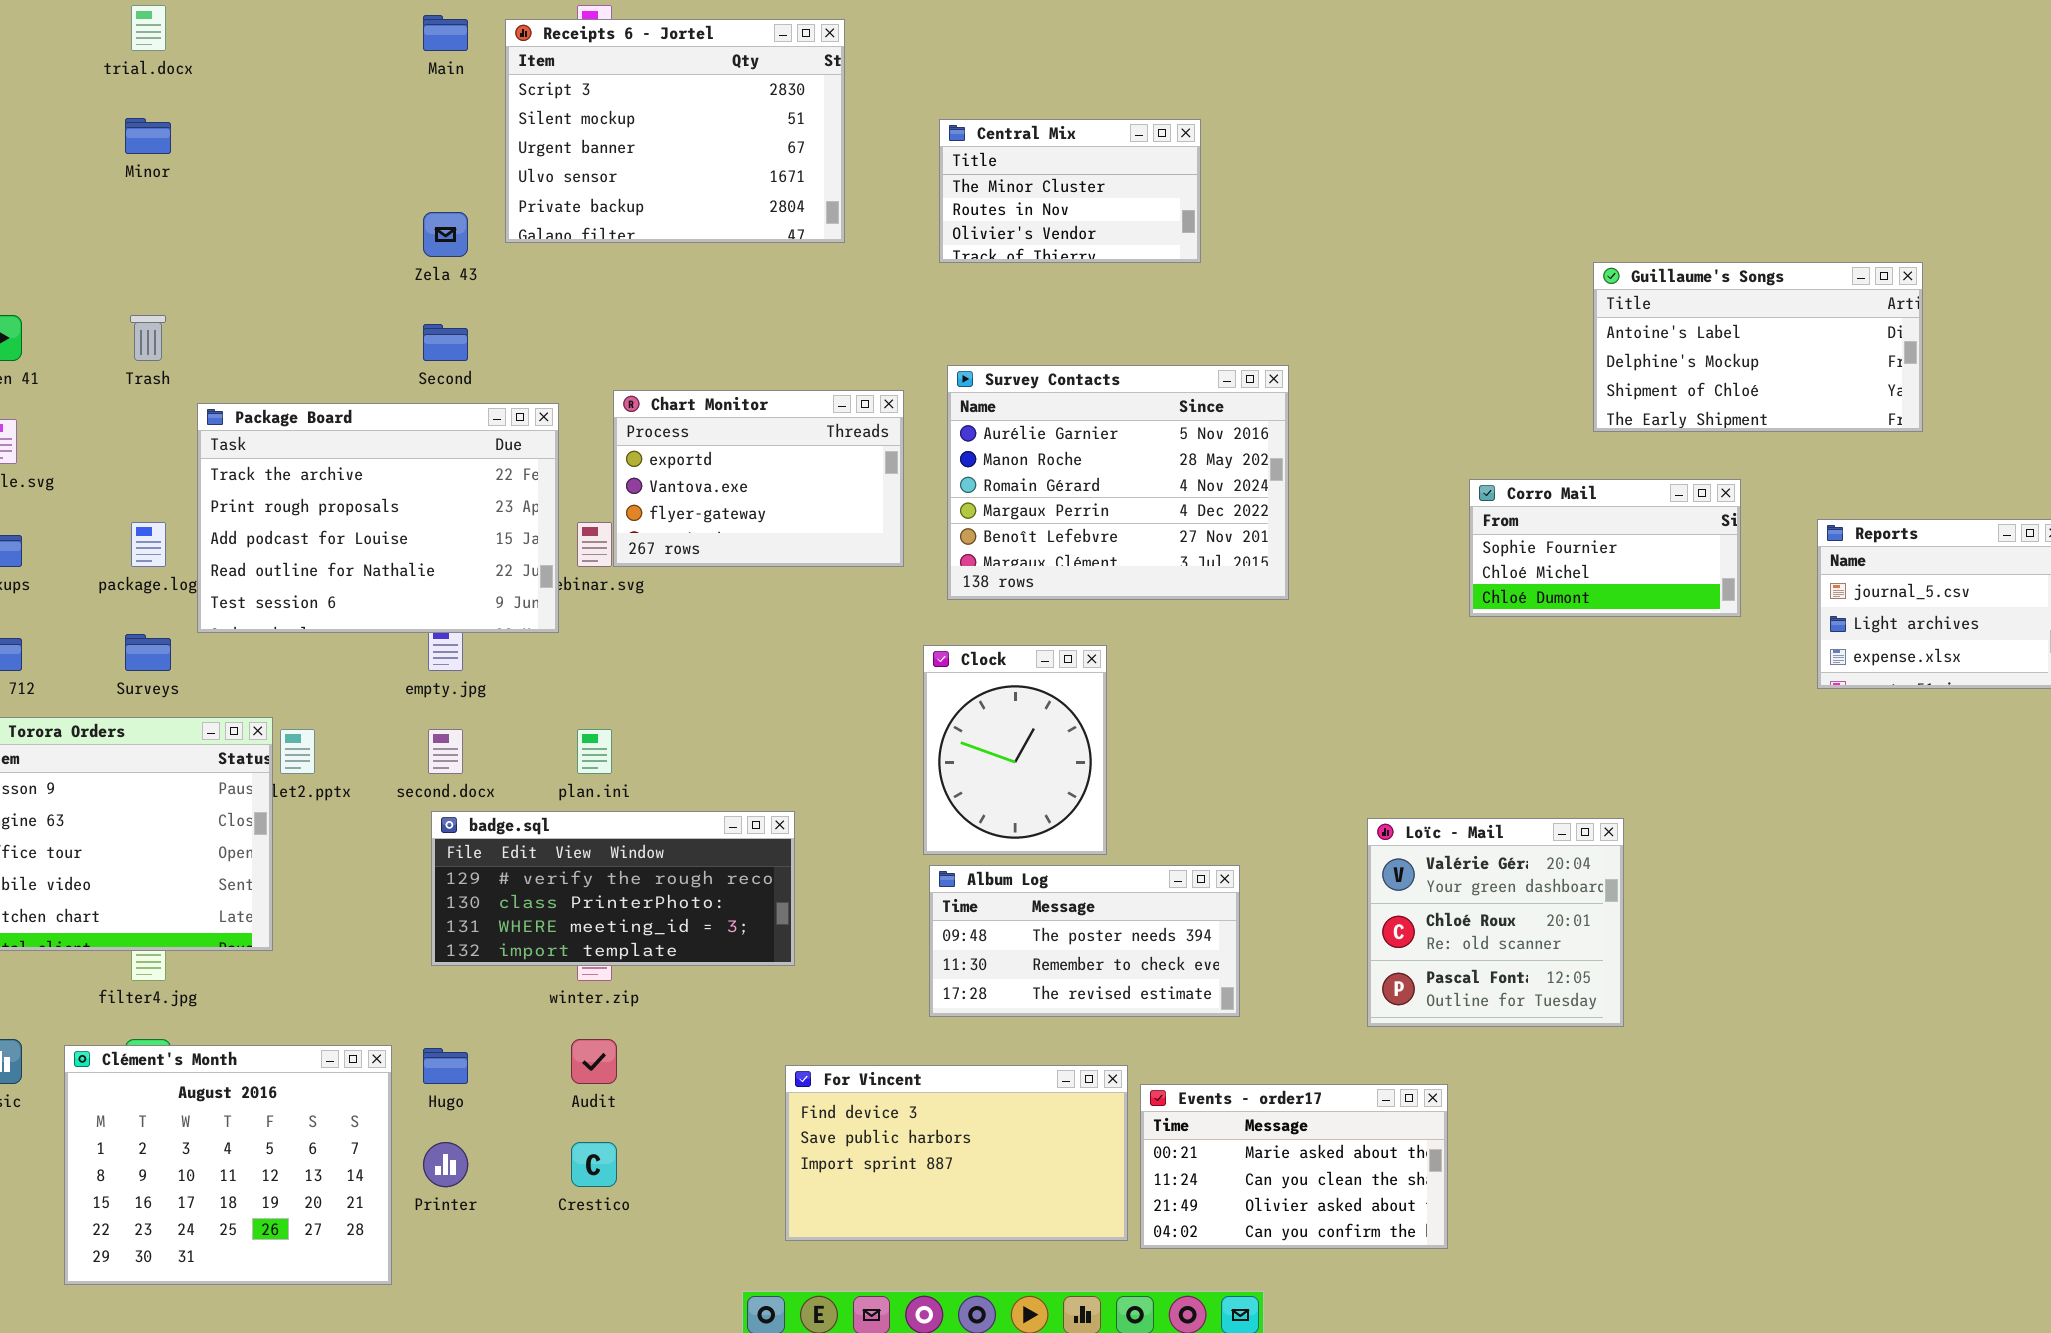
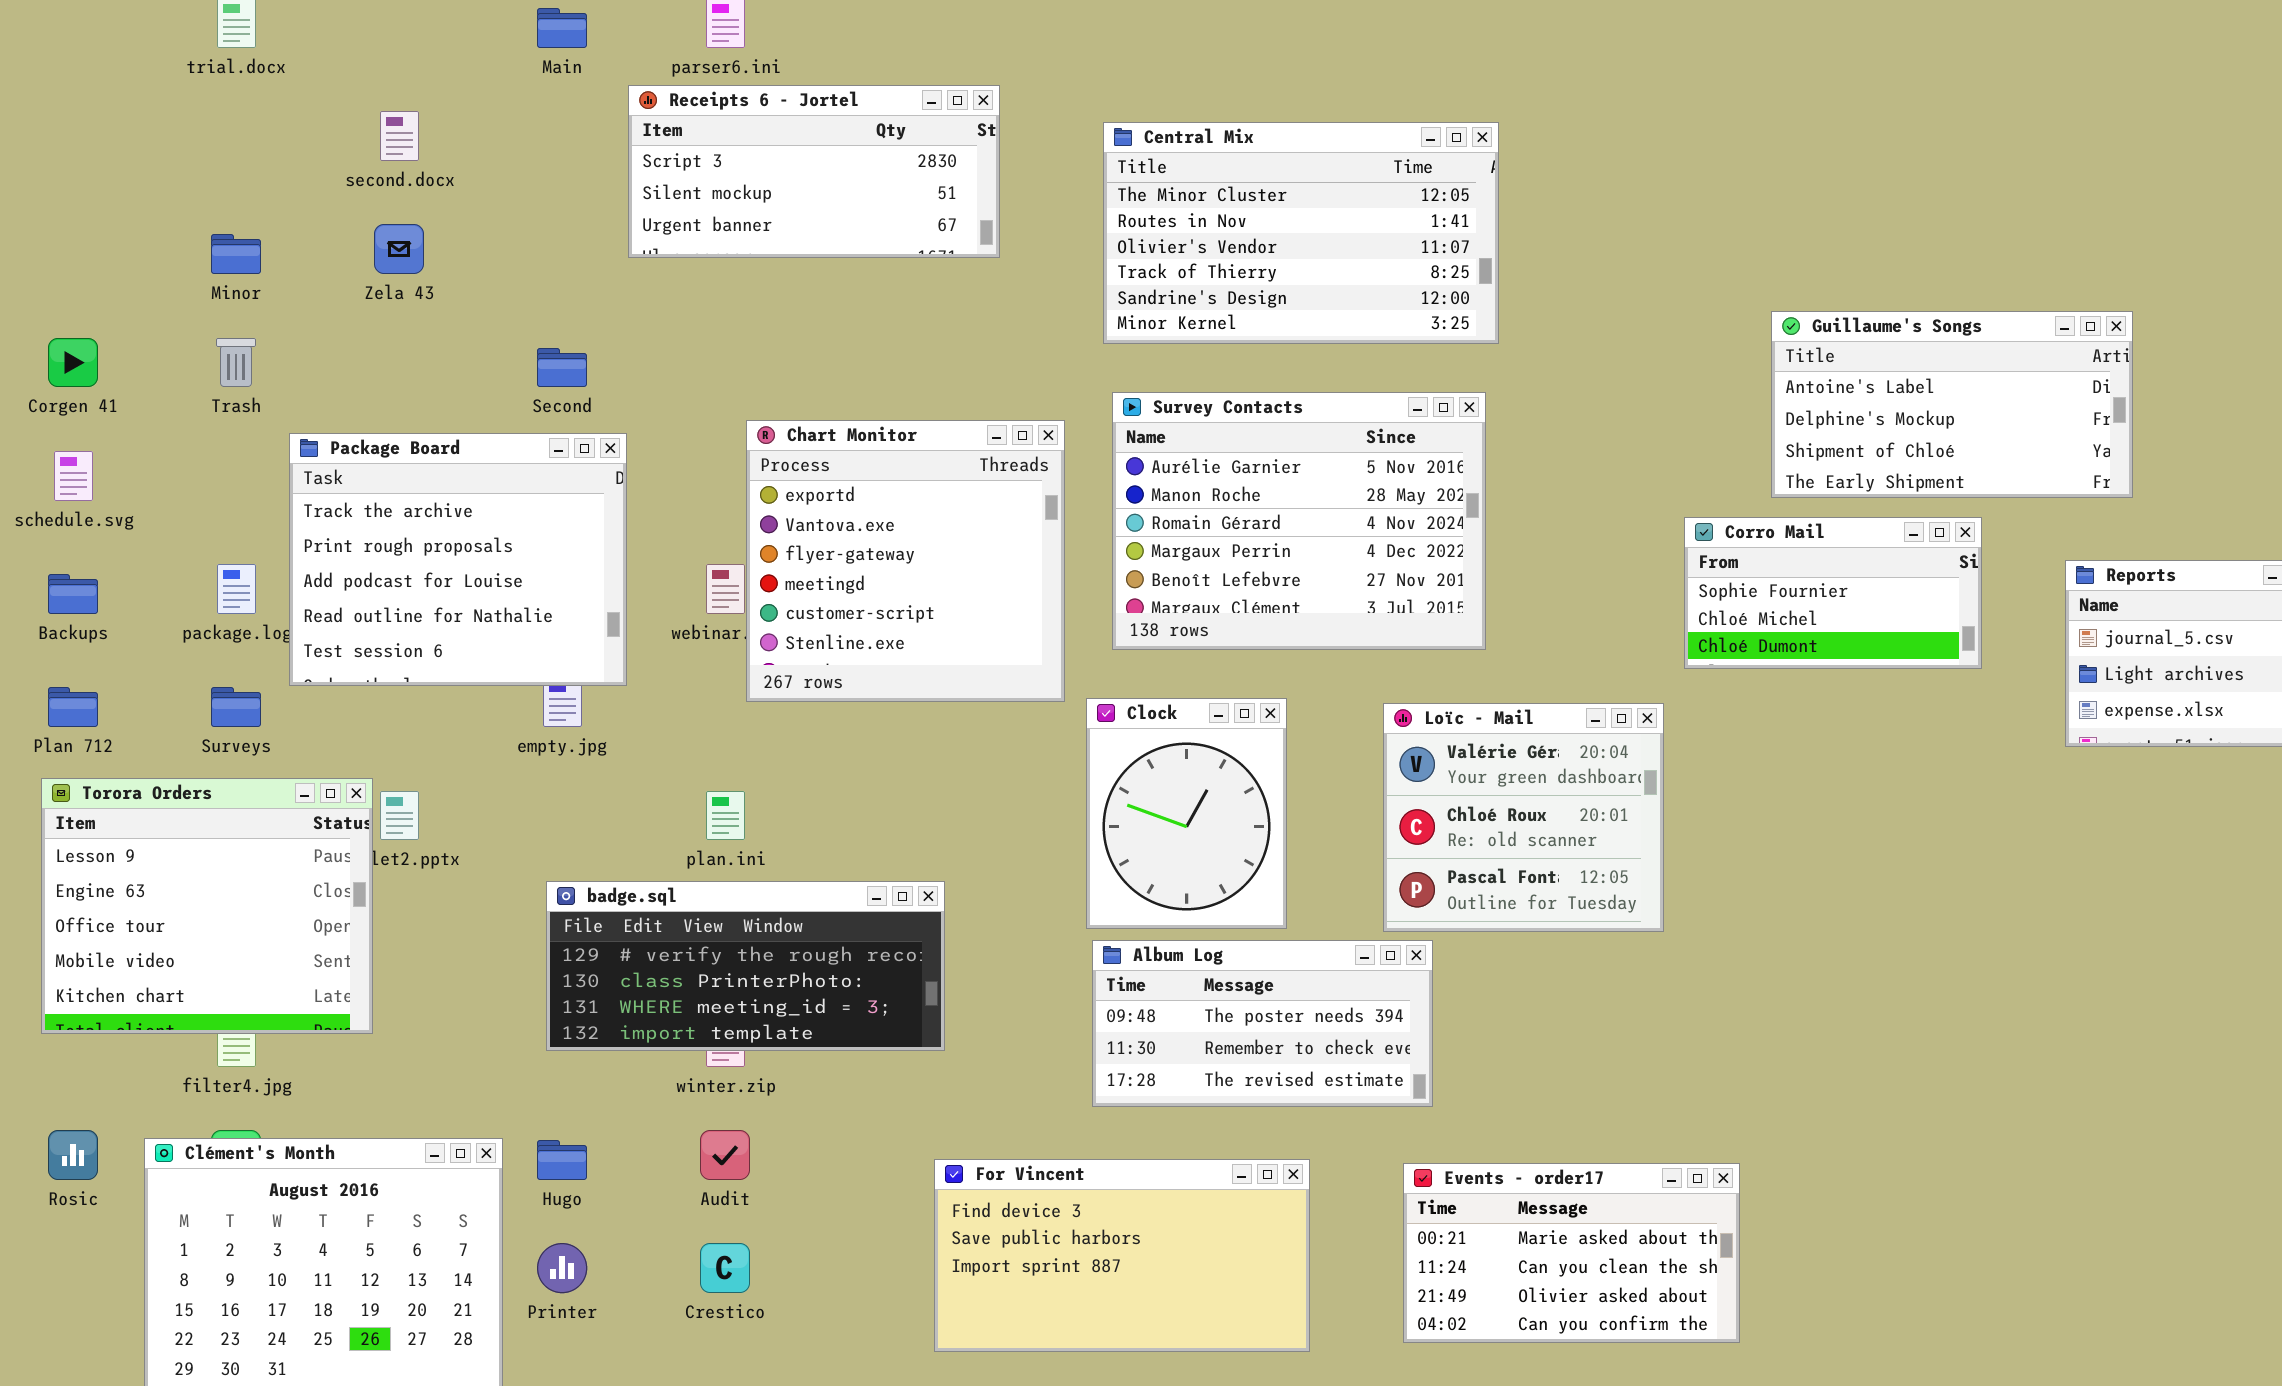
Receipts 6 - Jortel: [505,19,845,243] -> [628,85,1000,258], resized
Minor: [125,118,171,154] -> [211,234,261,274], moved
Central Mix: [939,119,1201,263] -> [1103,122,1499,344], resized
Zela 43: [423,212,468,257] -> [374,224,424,274], moved
Guillaume's Songs: [1593,262,1923,432] -> [1771,311,2133,498], moved
Chart Monitor: [613,390,904,567] -> [746,420,1065,702], resized
Package Board: [197,403,559,633] -> [289,433,627,686], resized
second.docx: [428,729,463,774] -> [380,111,419,161], moved
Loïc - Mail: [1367,818,1624,1027] -> [1383,703,1664,932], moved
Events - order17: [1140,1084,1448,1249] -> [1403,1163,1740,1343], moved

